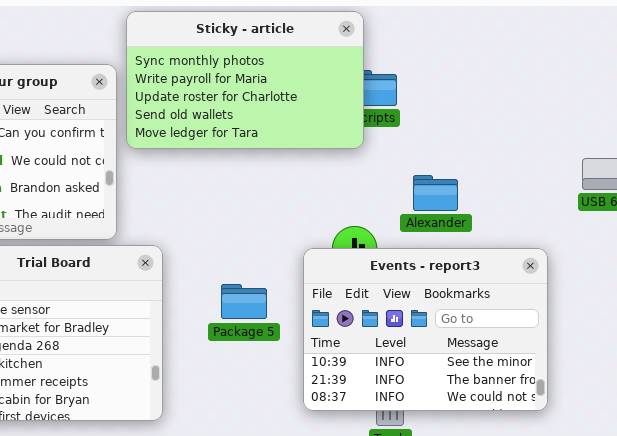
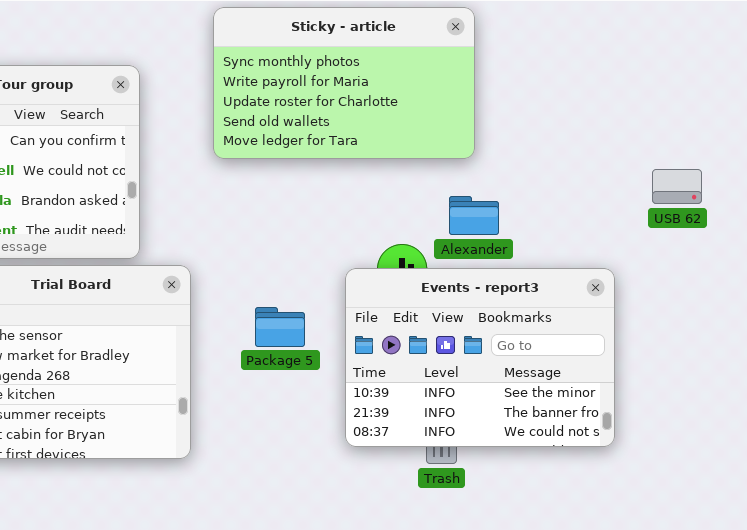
Sticky - article: [126,11,364,149] -> [213,7,475,159], moved
Alexander: [413,175,458,211] -> [449,196,499,235], moved

